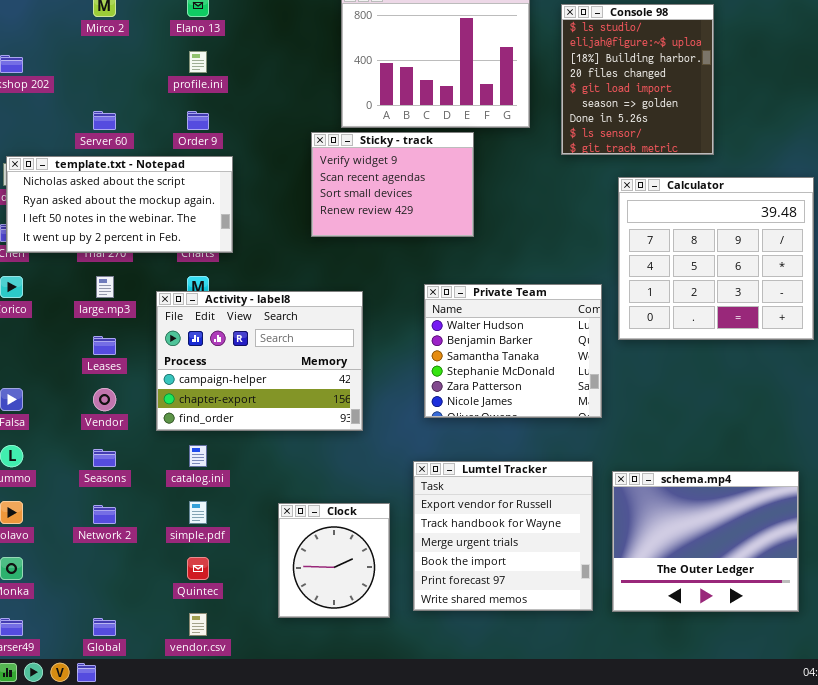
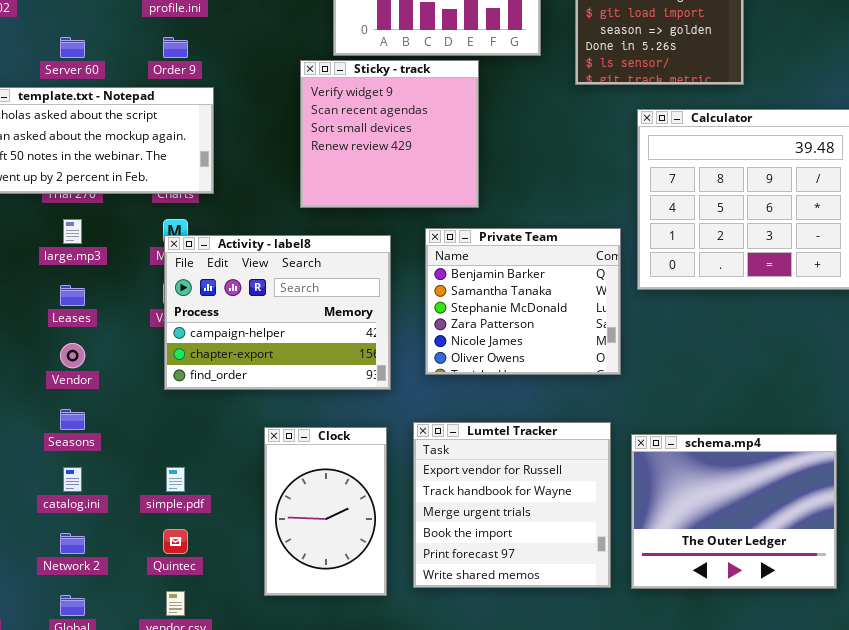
Sticky - track: [311,132,474,237] -> [300,60,479,208], resized
Private Team: [424,284,602,418] -> [425,228,621,375], scrolled down 1 row
Activity - label8: [156,291,363,431] -> [164,235,391,390], moved
catalog.ini: [189,445,207,467] -> [63,467,82,492], moved
Clock: [278,503,390,618] -> [264,427,387,596], resized
Network 2: [93,505,116,524] -> [60,533,85,554], moved

